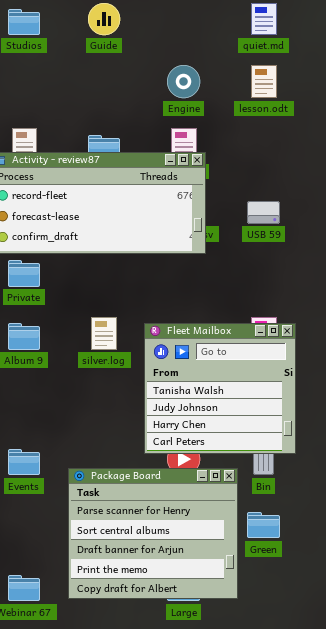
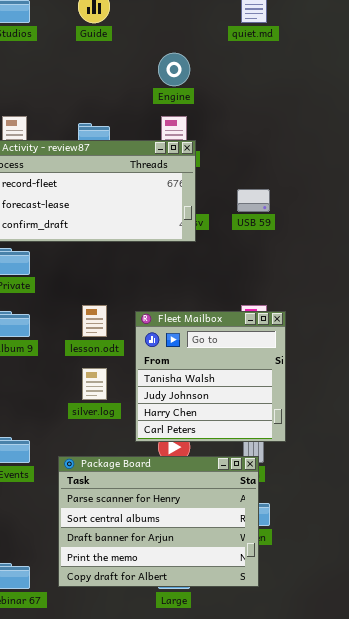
lesson.odt: [251,65,277,98] -> [82,305,107,337], moved
silver.log: [91,317,117,350] -> [82,368,107,400], moved
Package Board: [68,468,238,599] -> [58,456,259,587], resized

